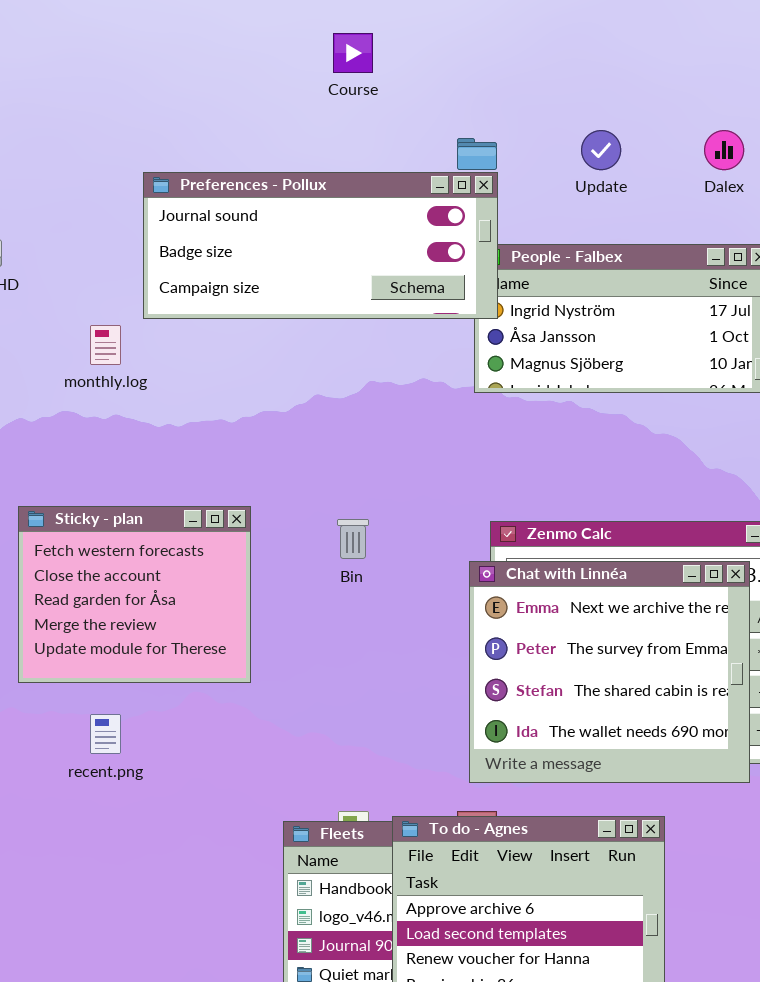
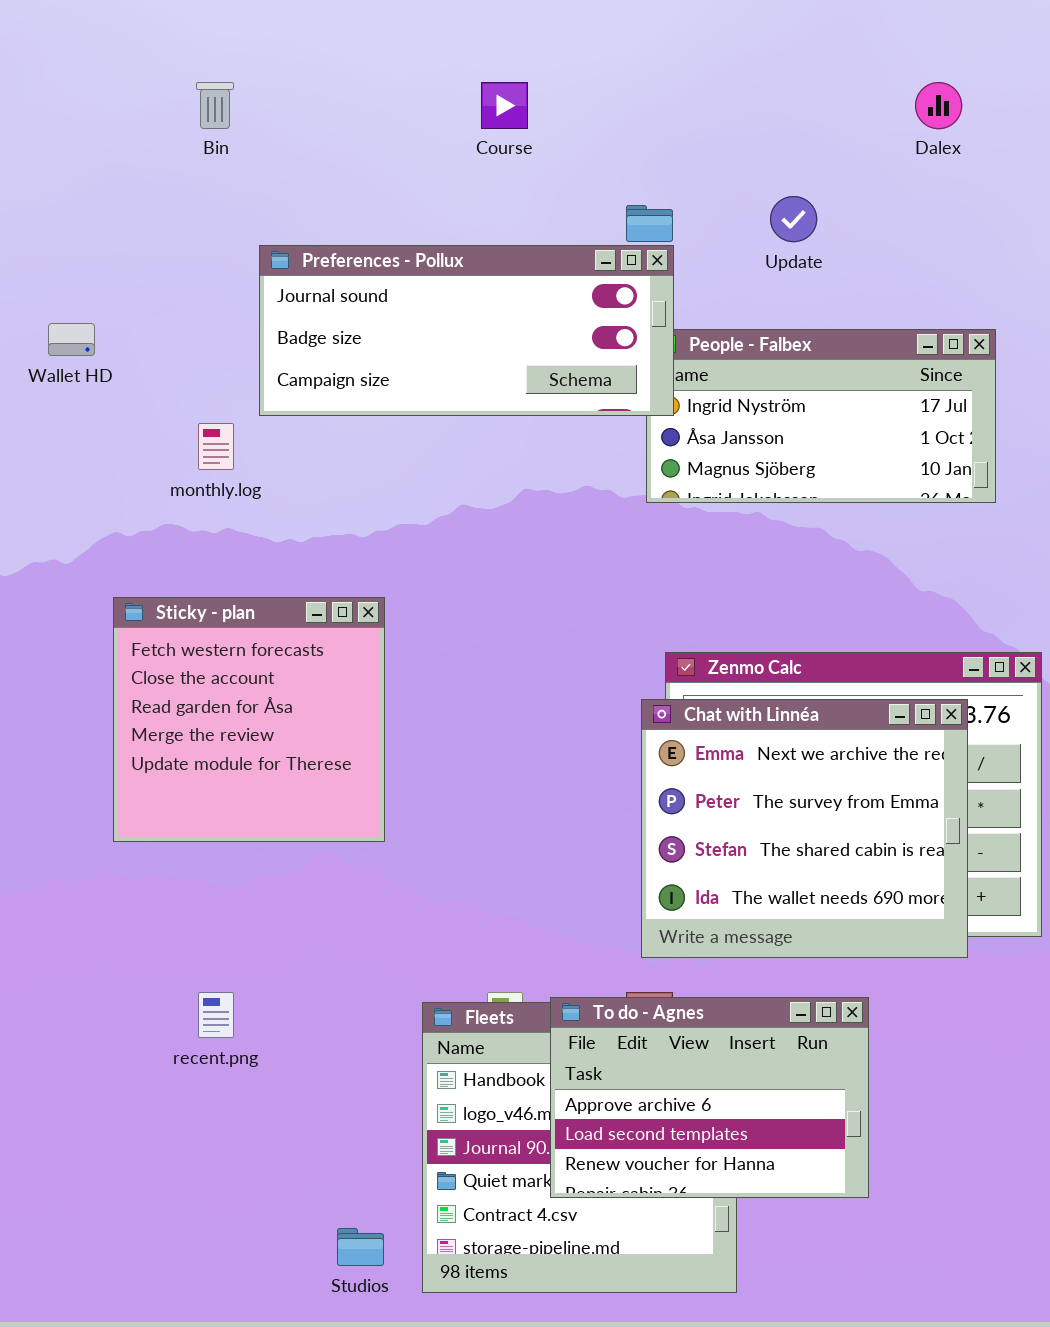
Dalex: [704,130,744,170] -> [915,82,962,129], moved
Sticky - plan: [18,506,251,683] -> [113,597,385,842], resized
Bin: [337,519,369,559] -> [196,82,234,129], moved
recent.png: [90,714,121,754] -> [198,992,234,1038], moved

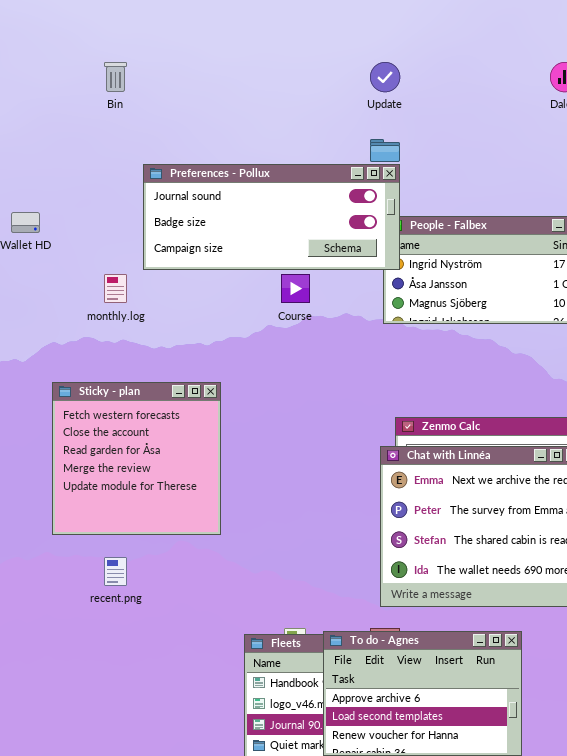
Course: [481,82,528,129] -> [281,274,310,303], moved
Update: [770,196,817,242] -> [370,62,400,92], moved
recent.png: [198,992,234,1038] -> [104,557,127,586], moved

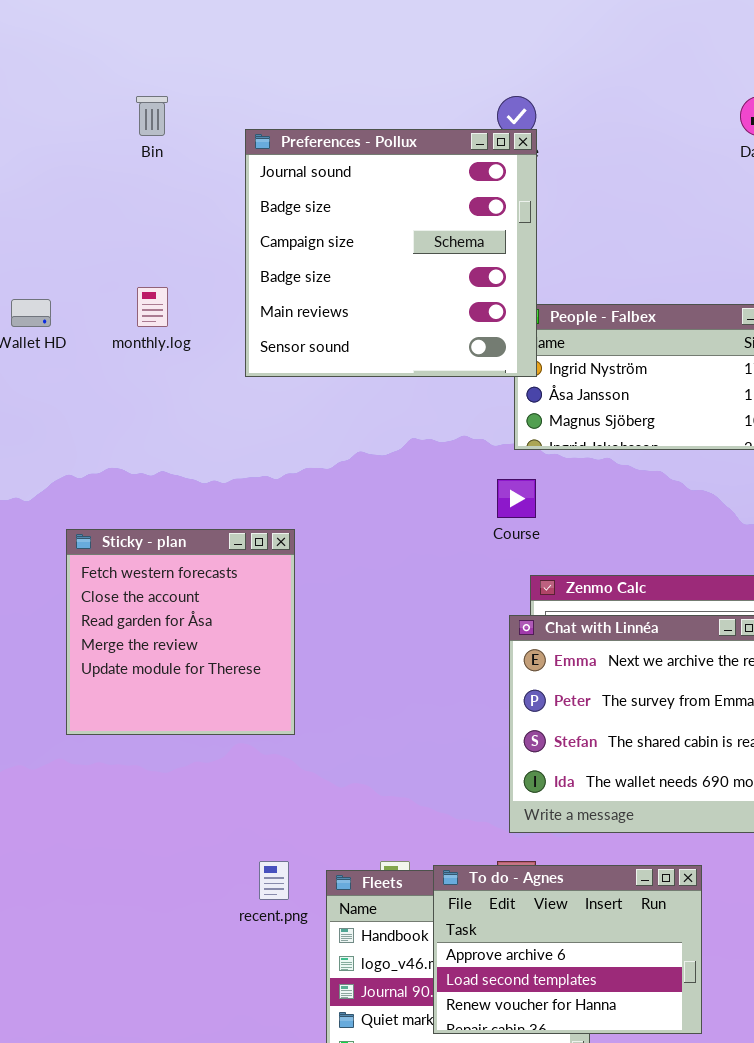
Preferences - Pollux: [143,164,400,270] -> [245,129,537,377], resized
monthly.log: [104,274,127,303] -> [137,287,168,327], moved
Course: [281,274,310,303] -> [497,479,536,518], moved
recent.png: [104,557,127,586] -> [259,861,289,900], moved

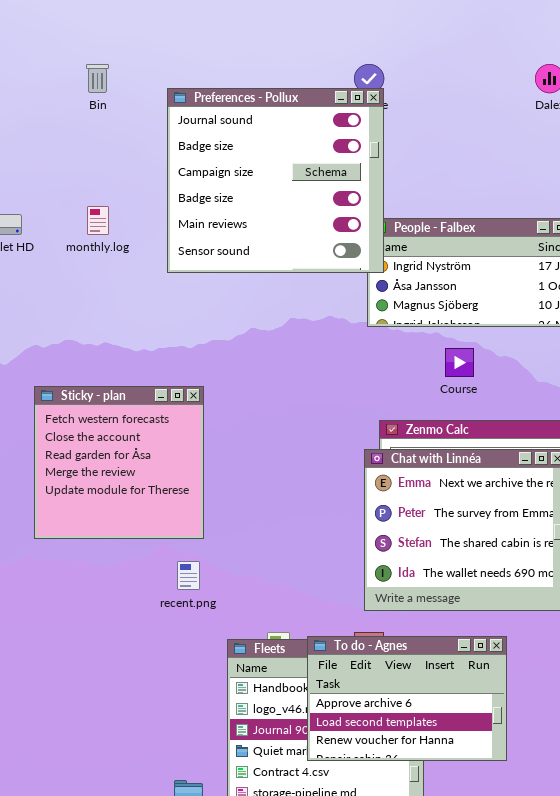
Course: [497,479,536,518] -> [445,348,474,377], moved
recent.png: [259,861,289,900] -> [177,561,200,590], moved

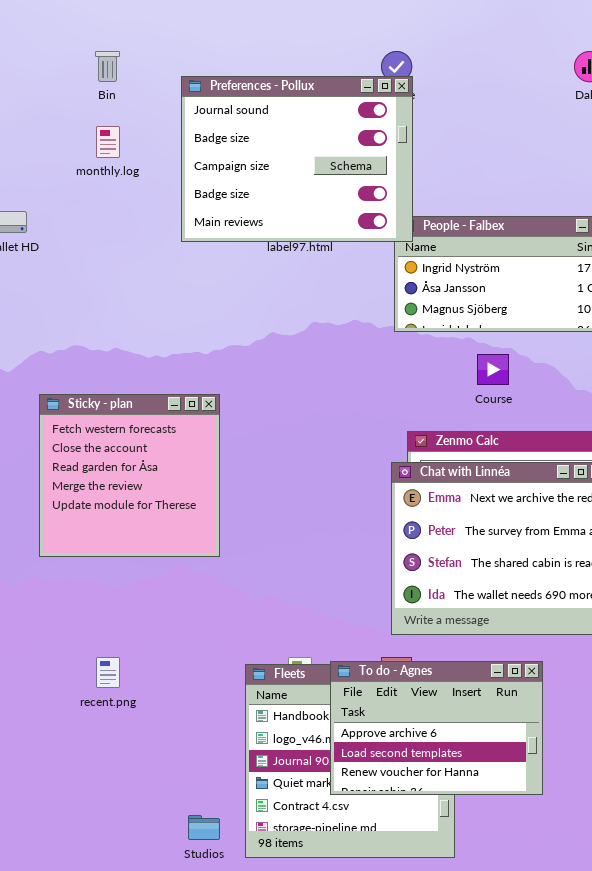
Preferences - Pollux: [167,88,384,273] -> [181,76,413,242], resized
monthly.log: [87,206,109,235] -> [96,126,120,158], moved
recent.png: [177,561,200,590] -> [96,657,120,688], moved

